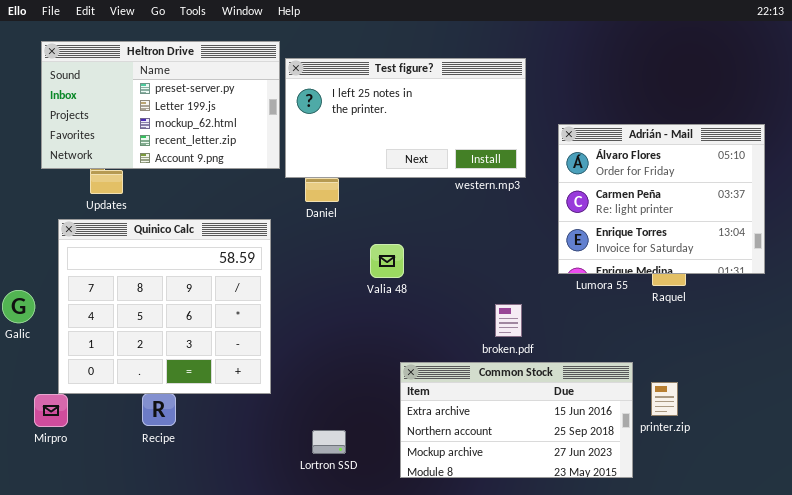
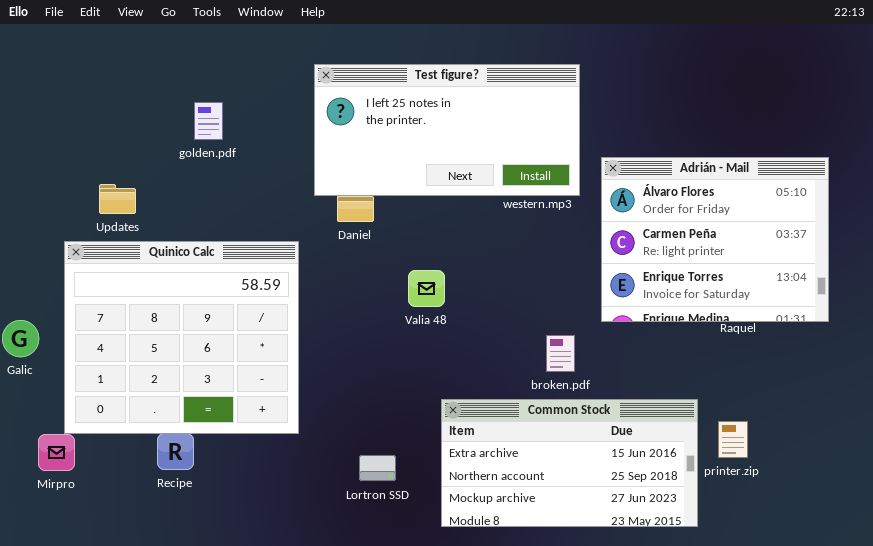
Heltron Drive: [41,41,280,169] -> none, closed
Adrián - Mail: [558,124,765,274] -> [601,157,829,322], moved
Lortron SSD: [312,430,346,454] -> [359,455,396,481], moved

